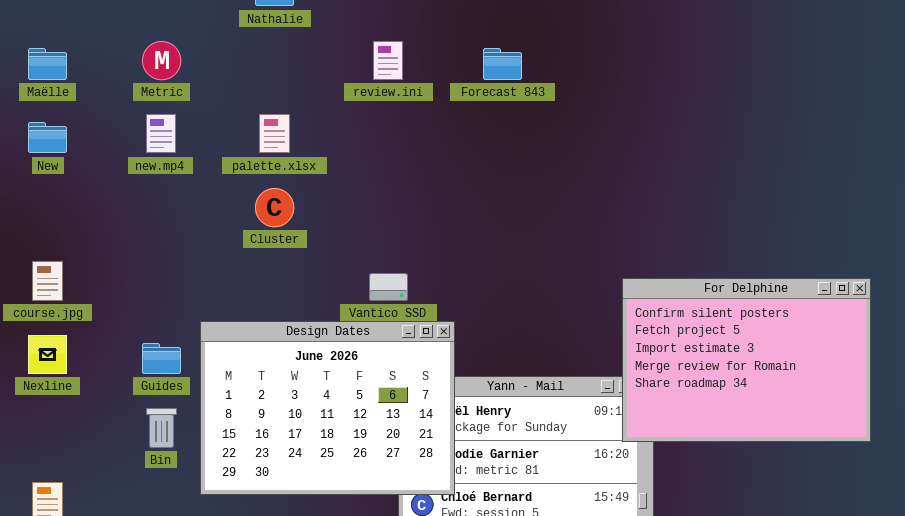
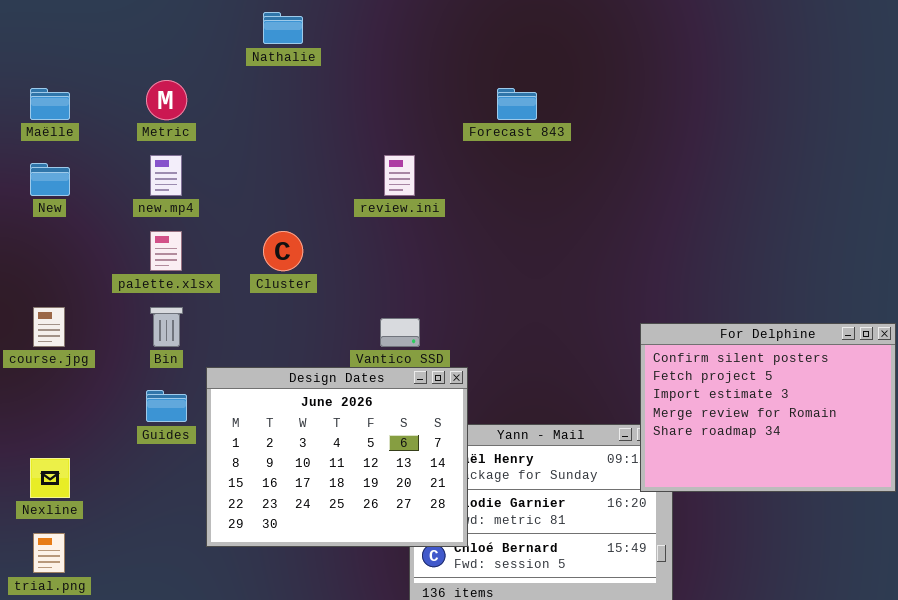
review.ini: [373,41,403,80] -> [384,155,415,196], moved
palette.xlsx: [259,114,290,153] -> [150,231,182,271], moved
Nexline: [28,335,67,374] -> [30,458,70,498], moved
Bin: [146,408,177,448] -> [150,307,183,347], moved

